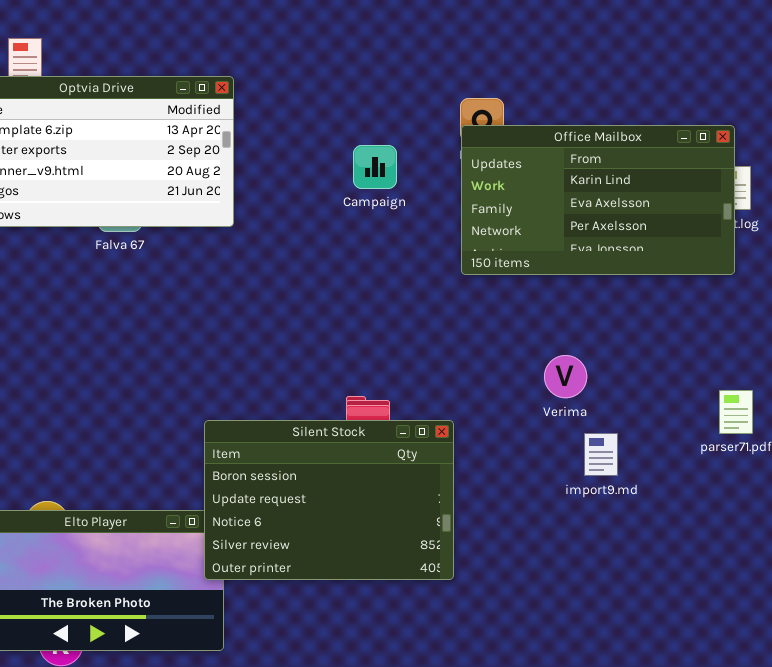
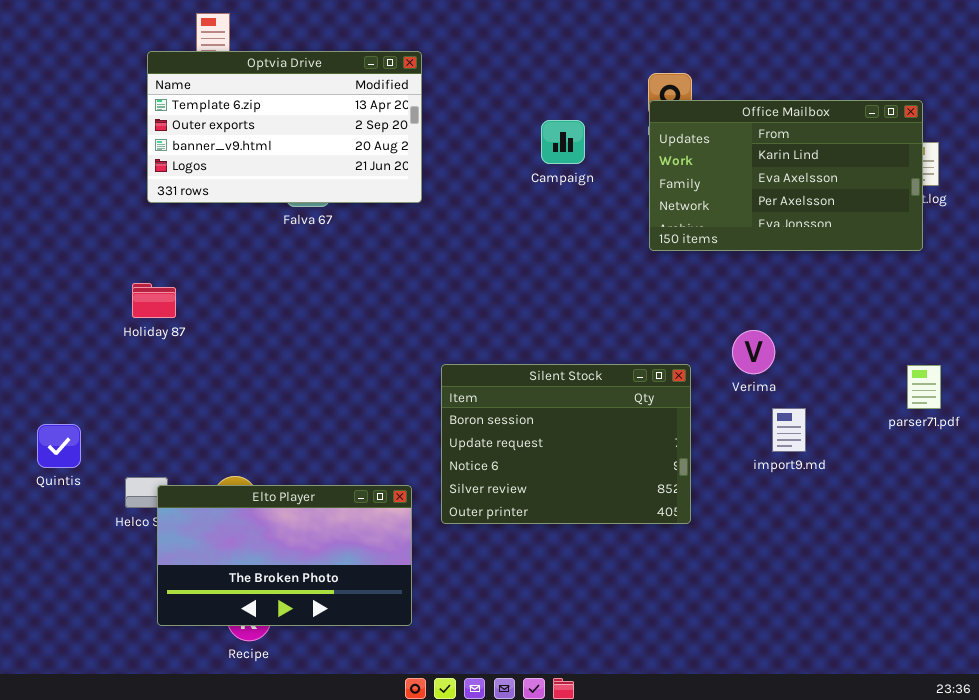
Silent Stock: [204,420,454,580] -> [441,364,691,524], moved

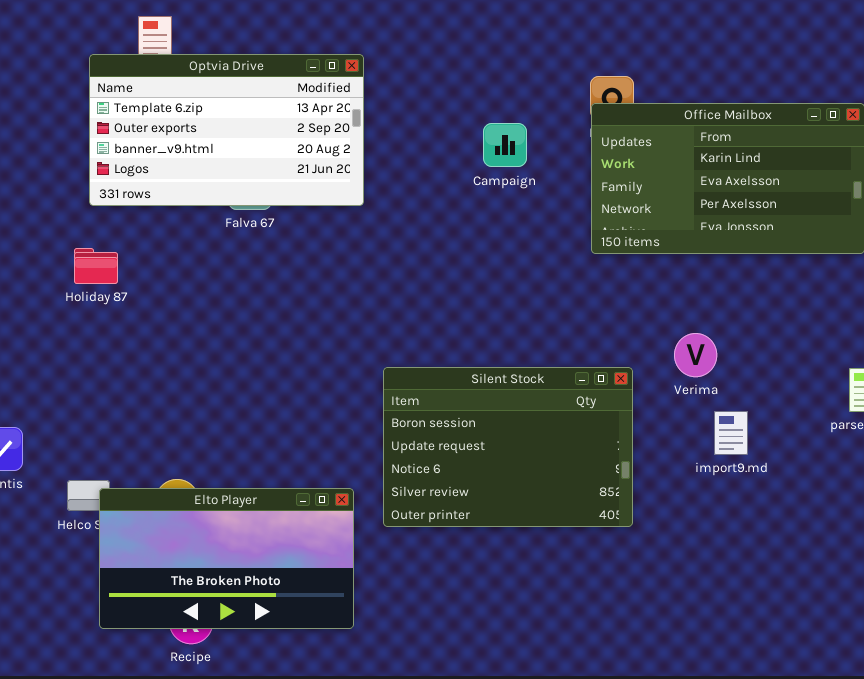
Holiday 87: [132,283,176,318] -> [74,248,118,284], moved

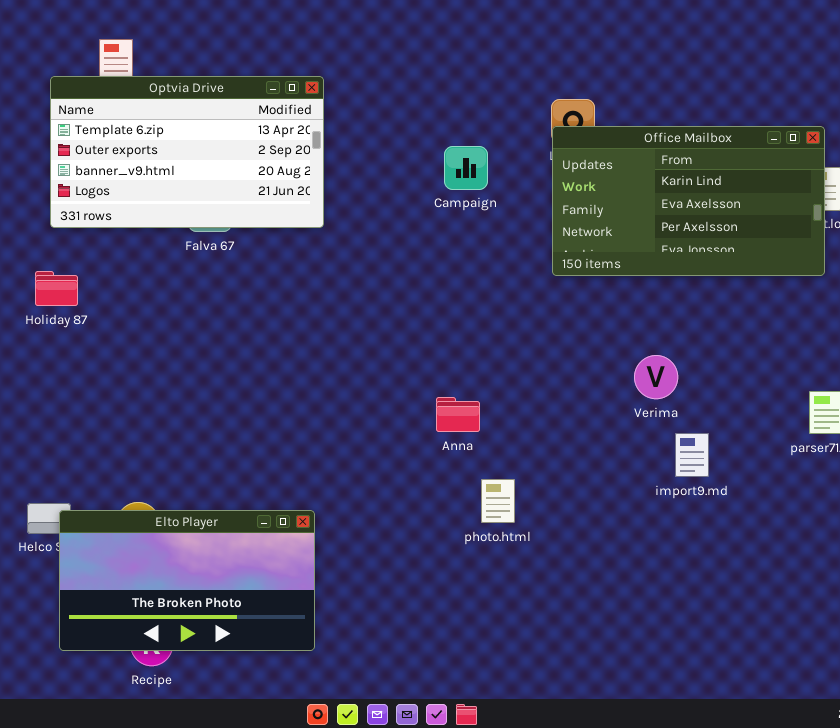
Silent Stock: [383,367,633,527] -> none, closed

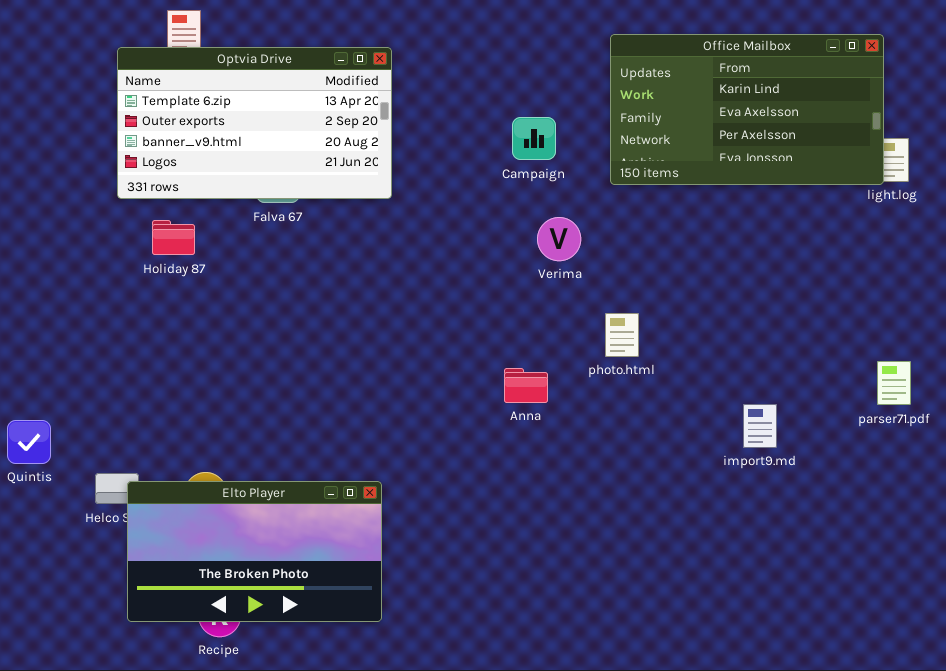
Office Mailbox: [552,126,825,276] -> [610,34,884,185], moved
Holiday 87: [35,271,78,306] -> [152,220,195,255], moved
Verima: [634,355,678,399] -> [537,217,581,261], moved
photo.html: [481,479,515,523] -> [605,313,639,357], moved

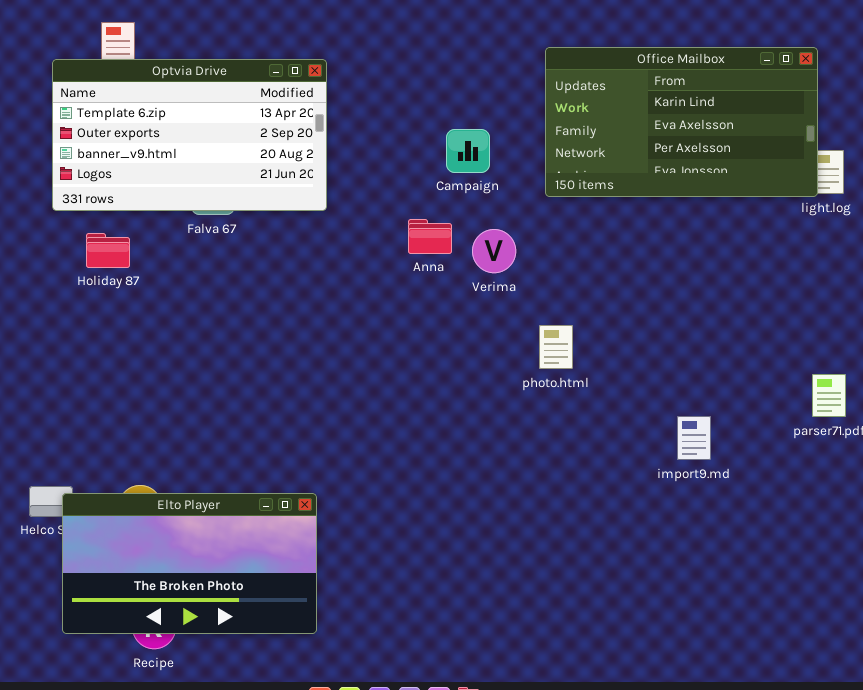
Anna: [504,368,548,403] -> [408,219,452,254], moved

